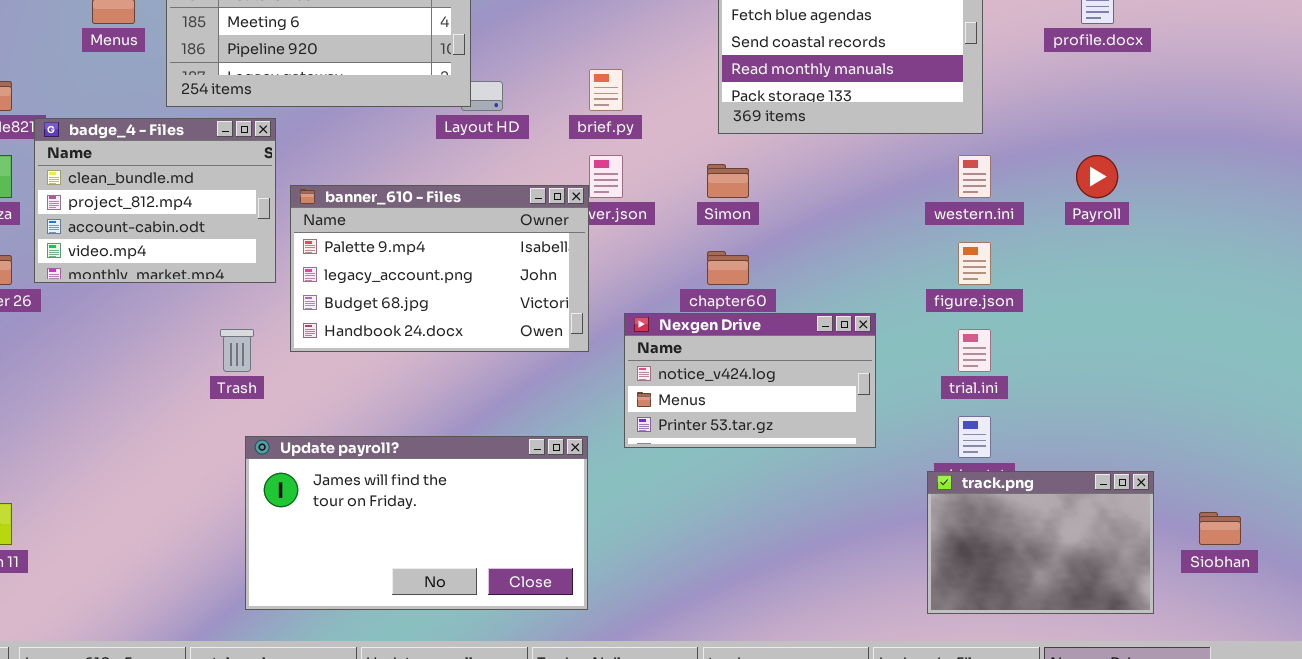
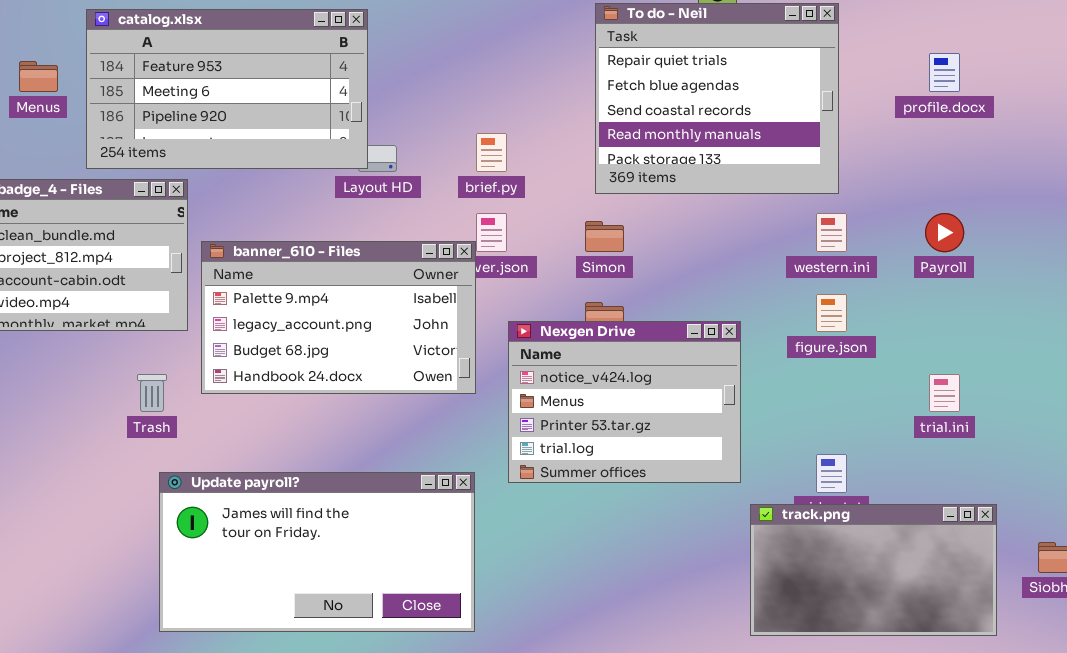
Nexgen Drive: [624,313,876,448] -> [508,321,741,483], resized
trial.ini: [958,329,991,372] -> [929,374,960,412], moved
track.png: [927,471,1154,614] -> [750,504,997,636], resized

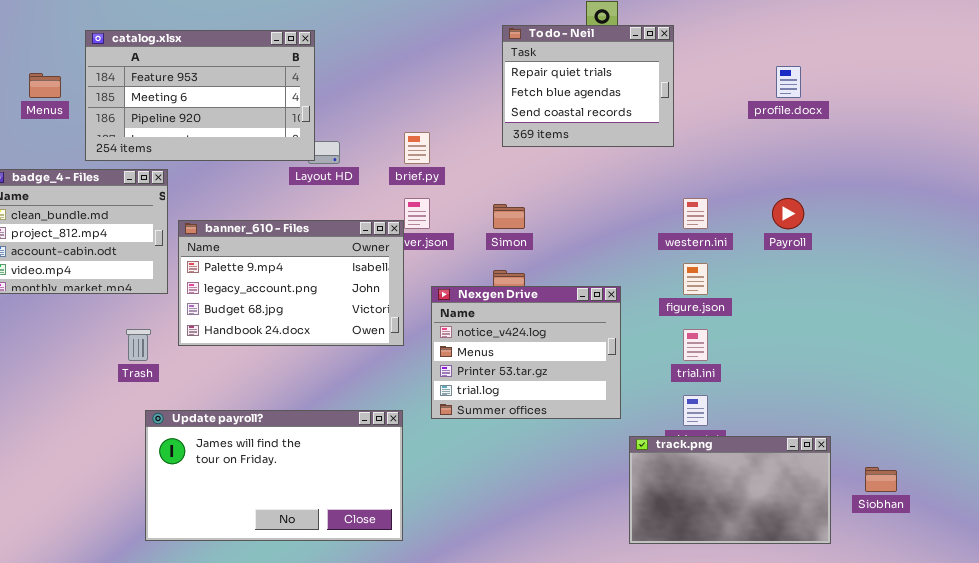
To do - Neil: [595,3,839,194] -> [502,25,674,147], resized
trial.ini: [929,374,960,412] -> [683,329,708,361], moved

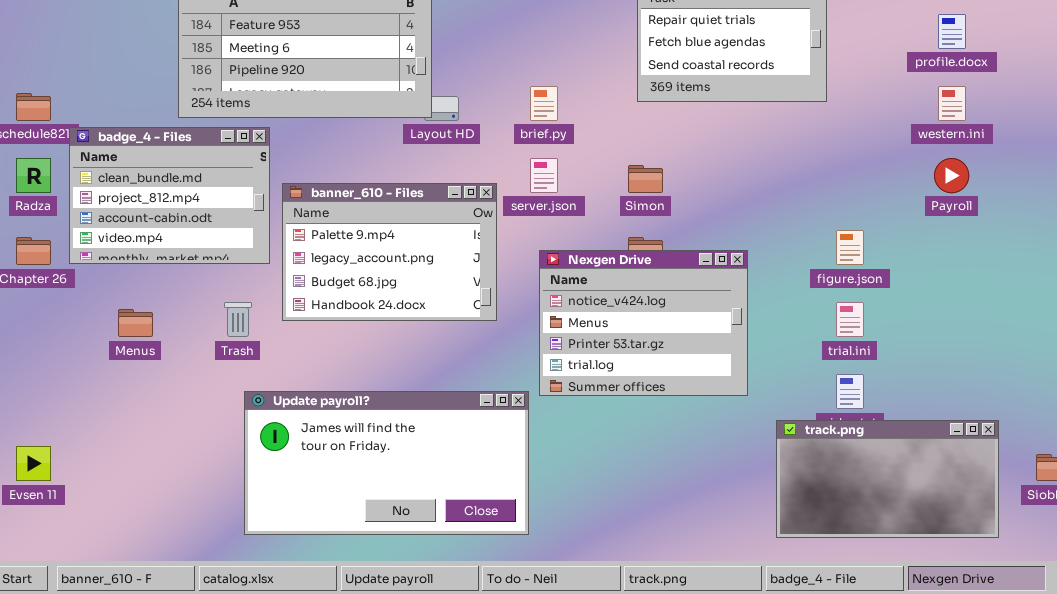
Menus: [29,73,61,98] -> [118,309,153,337], moved
western.ini: [683,198,708,229] -> [938,86,966,121], moved
banner_610 - Files: [178,220,404,346] -> [282,183,497,321], resized
Nexgen Drive: [431,286,621,419] -> [539,250,748,396], moved

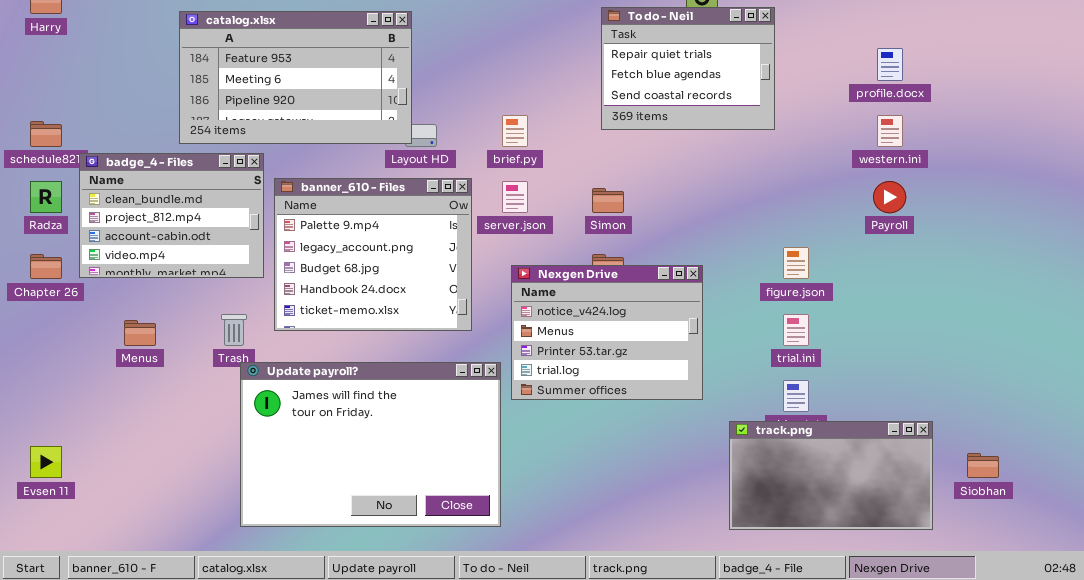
banner_610 - Files: [282,183,497,321] -> [274,178,472,331], resized
Update payroll?: [244,391,529,535] -> [240,362,501,527], resized

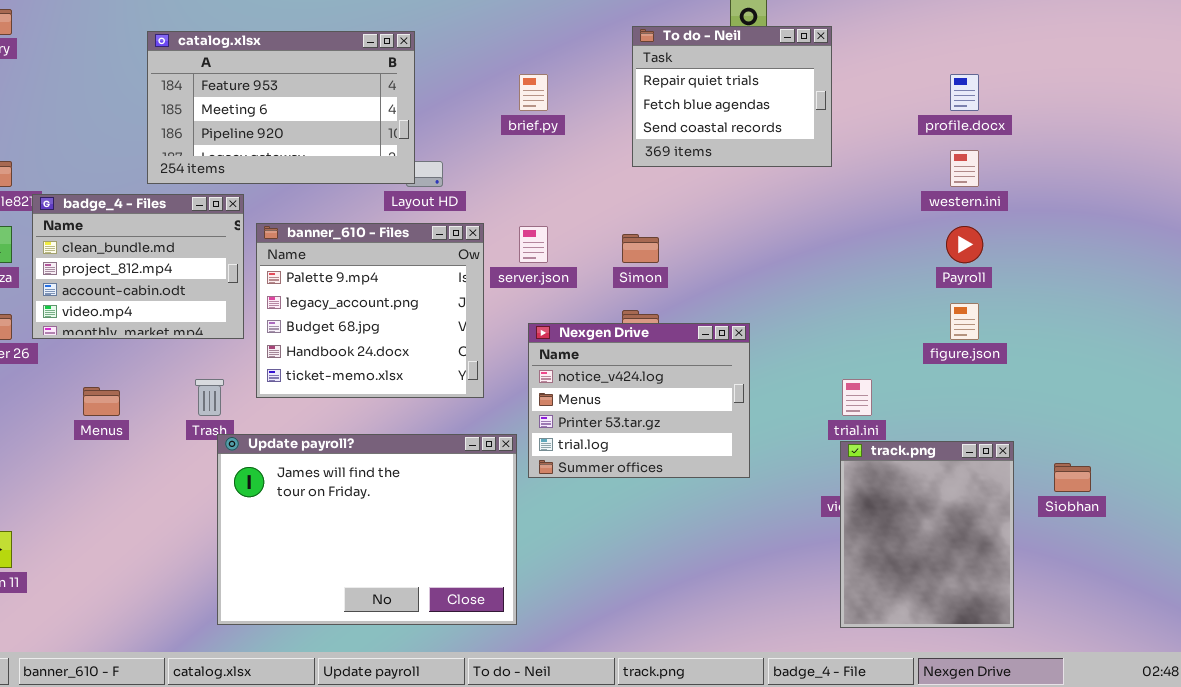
brief.py: [502,115,528,147] -> [519,74,548,111], moved
figure.json: [783,247,809,279] -> [950,303,979,340], moved
track.png: [729,421,933,530] -> [840,441,1014,628], resized
Siobhan: [967,453,999,478] -> [1054,463,1091,492], moved

